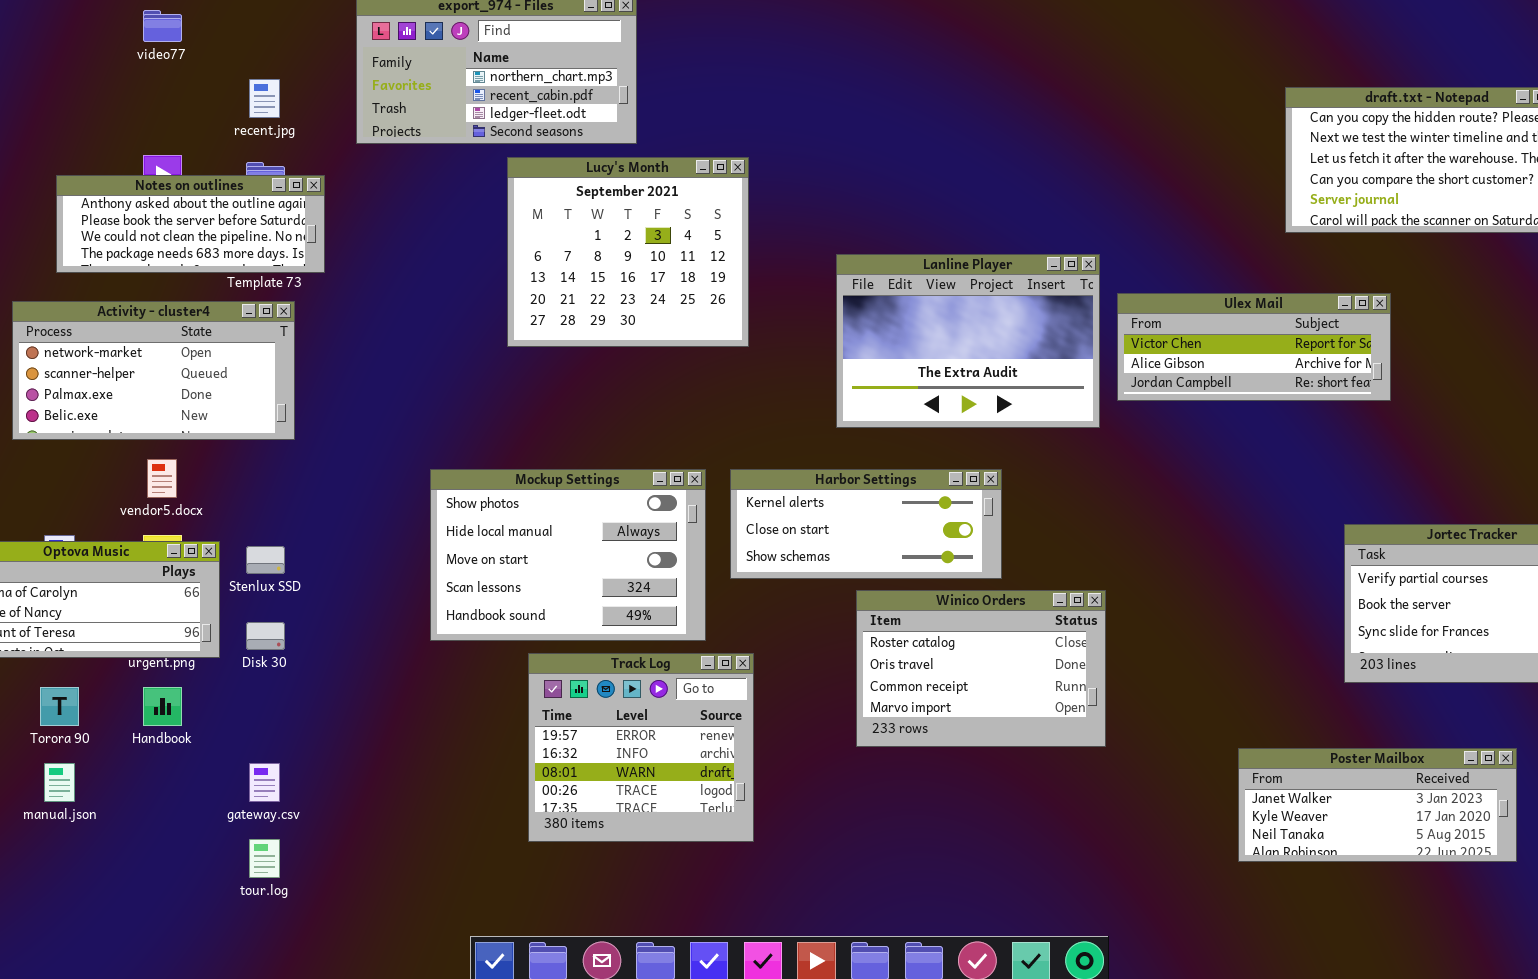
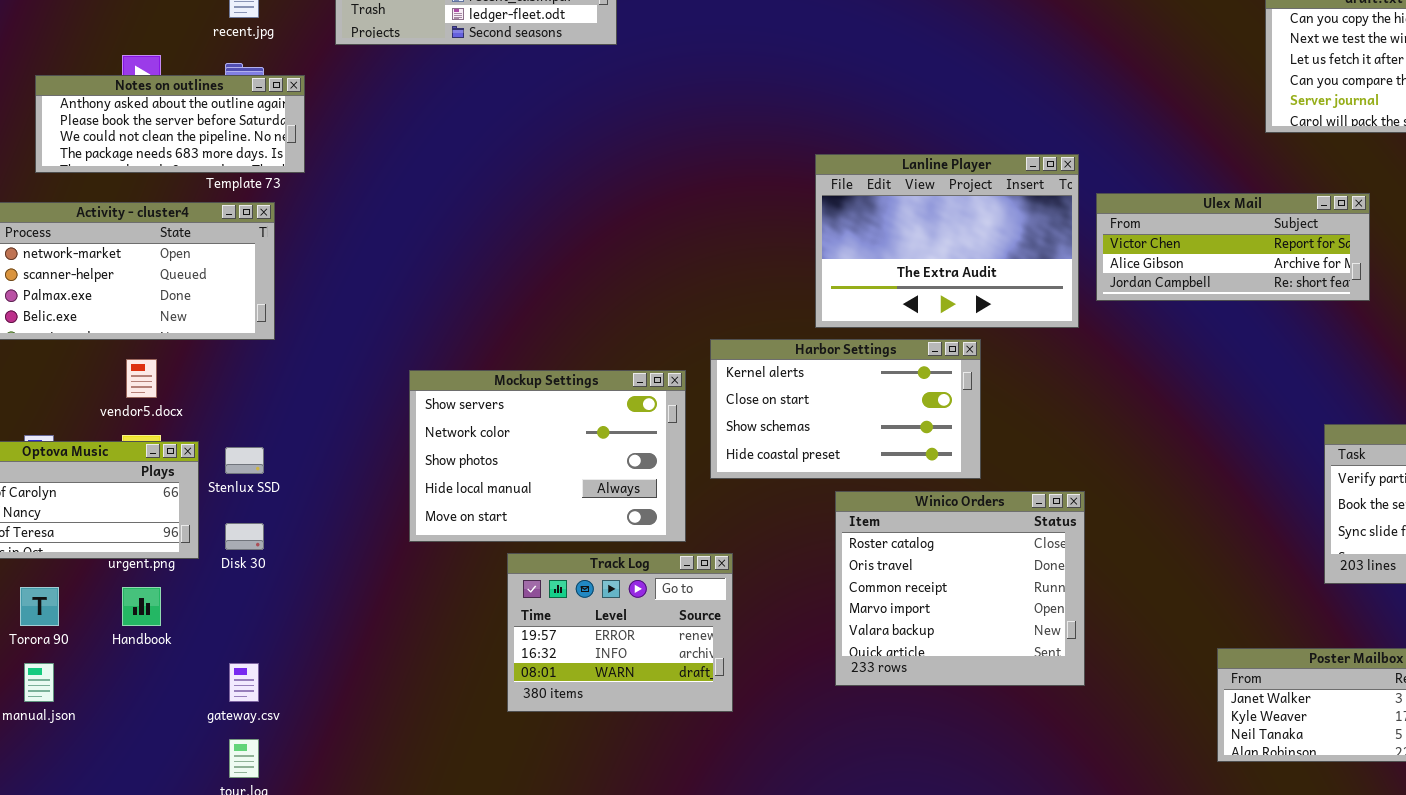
Lucy's Month: [507,157,749,347] -> none, closed
Mockup Settings: [430,469,706,641] -> [409,370,686,542], scrolled up 2 rows
Harbor Settings: [730,469,1002,579] -> [710,339,981,479], resized
Winico Orders: [856,590,1106,747] -> [835,491,1085,686], resized
Track Log: [528,653,754,842] -> [507,553,733,712], resized

